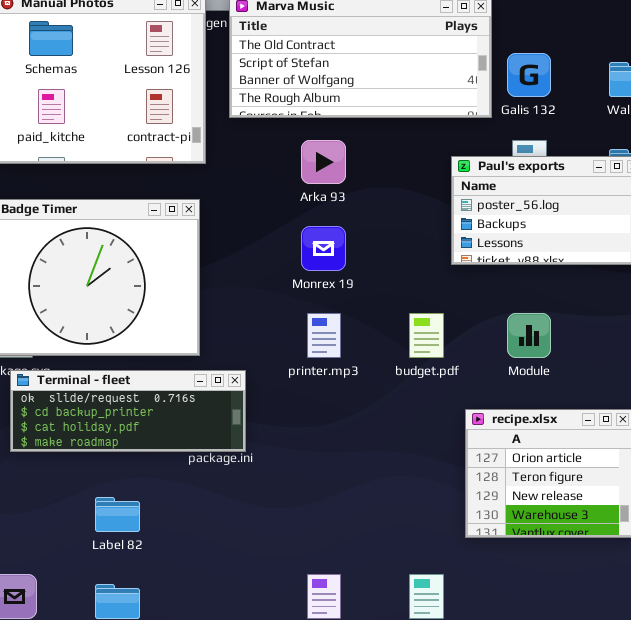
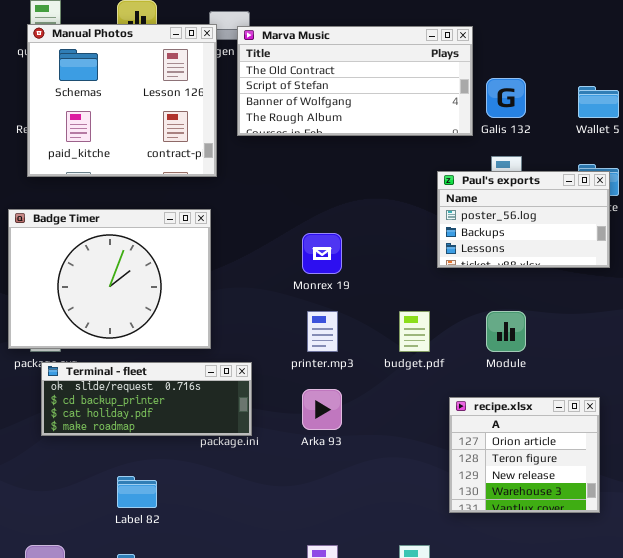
Arka 93: [301,140,346,184] -> [302,389,342,430], moved

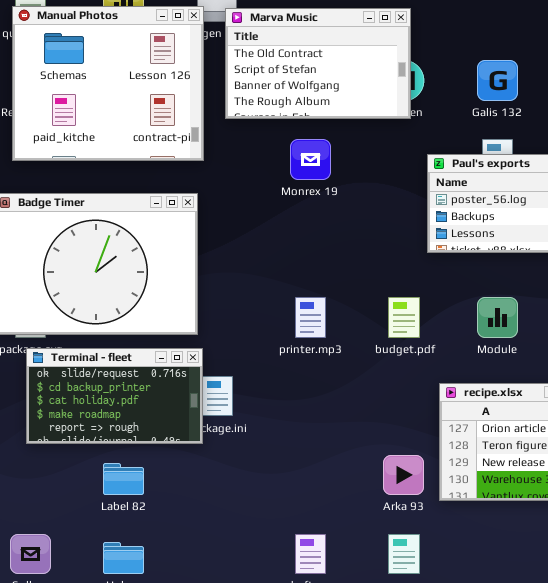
Marva Music: [237,26,473,136] -> [225,8,411,119], resized
Monrex 19: [302,233,342,274] -> [290,139,331,180], moved
Terminal - fleet: [41,362,252,436] -> [26,348,203,444], resized
Arka 93: [302,389,342,430] -> [383,455,424,495], moved

